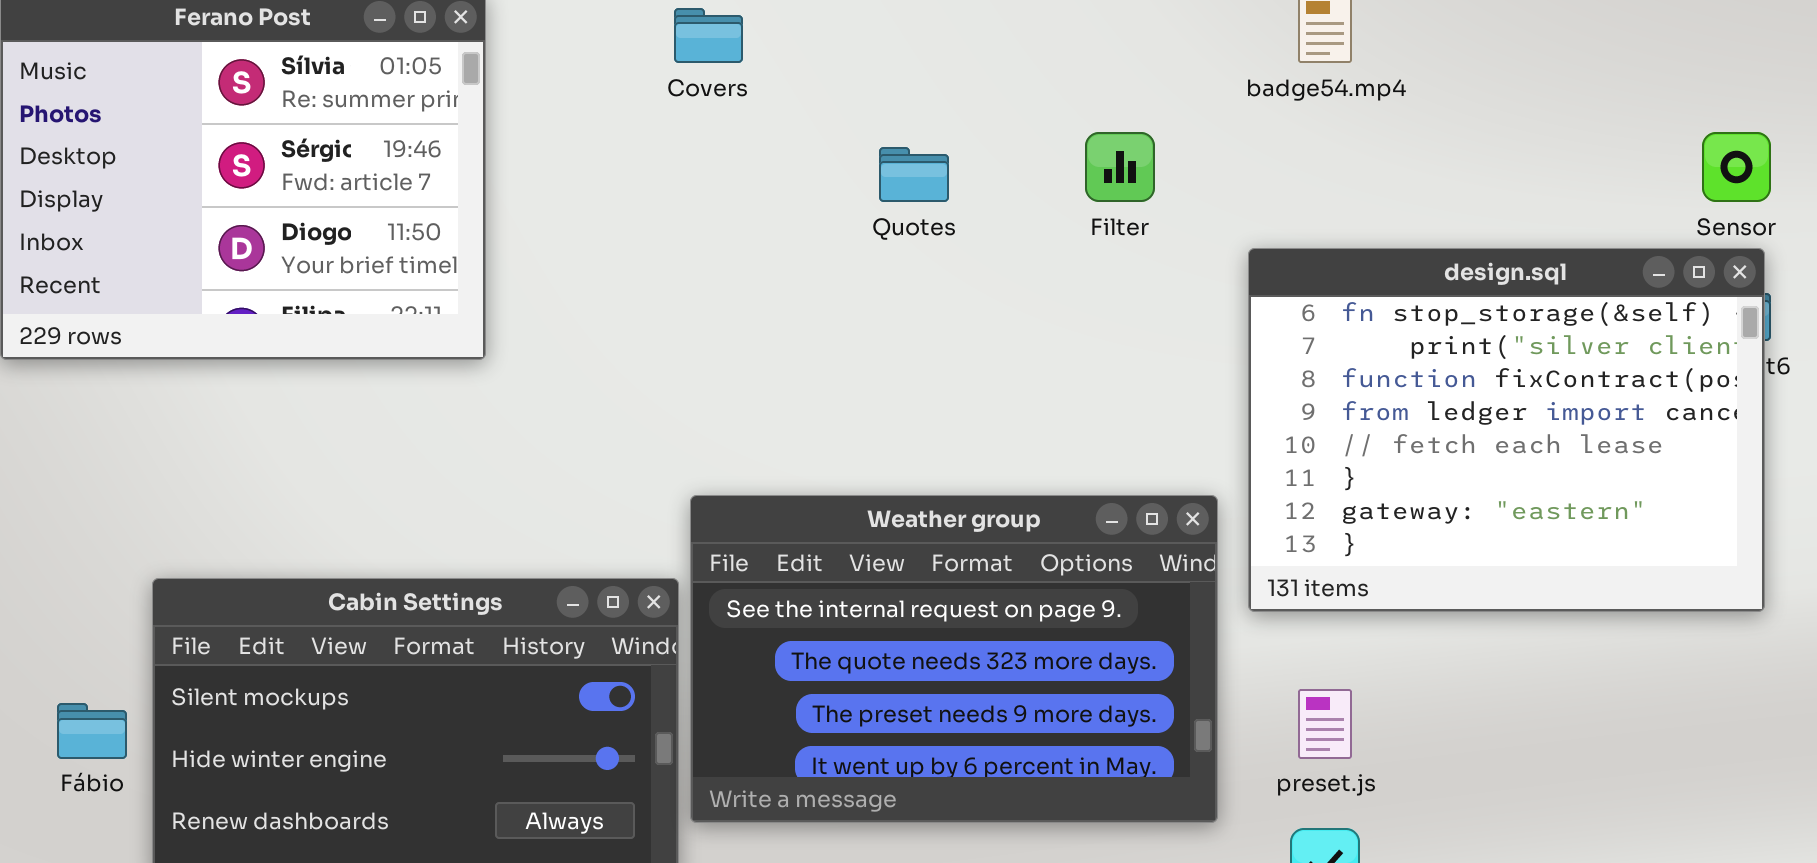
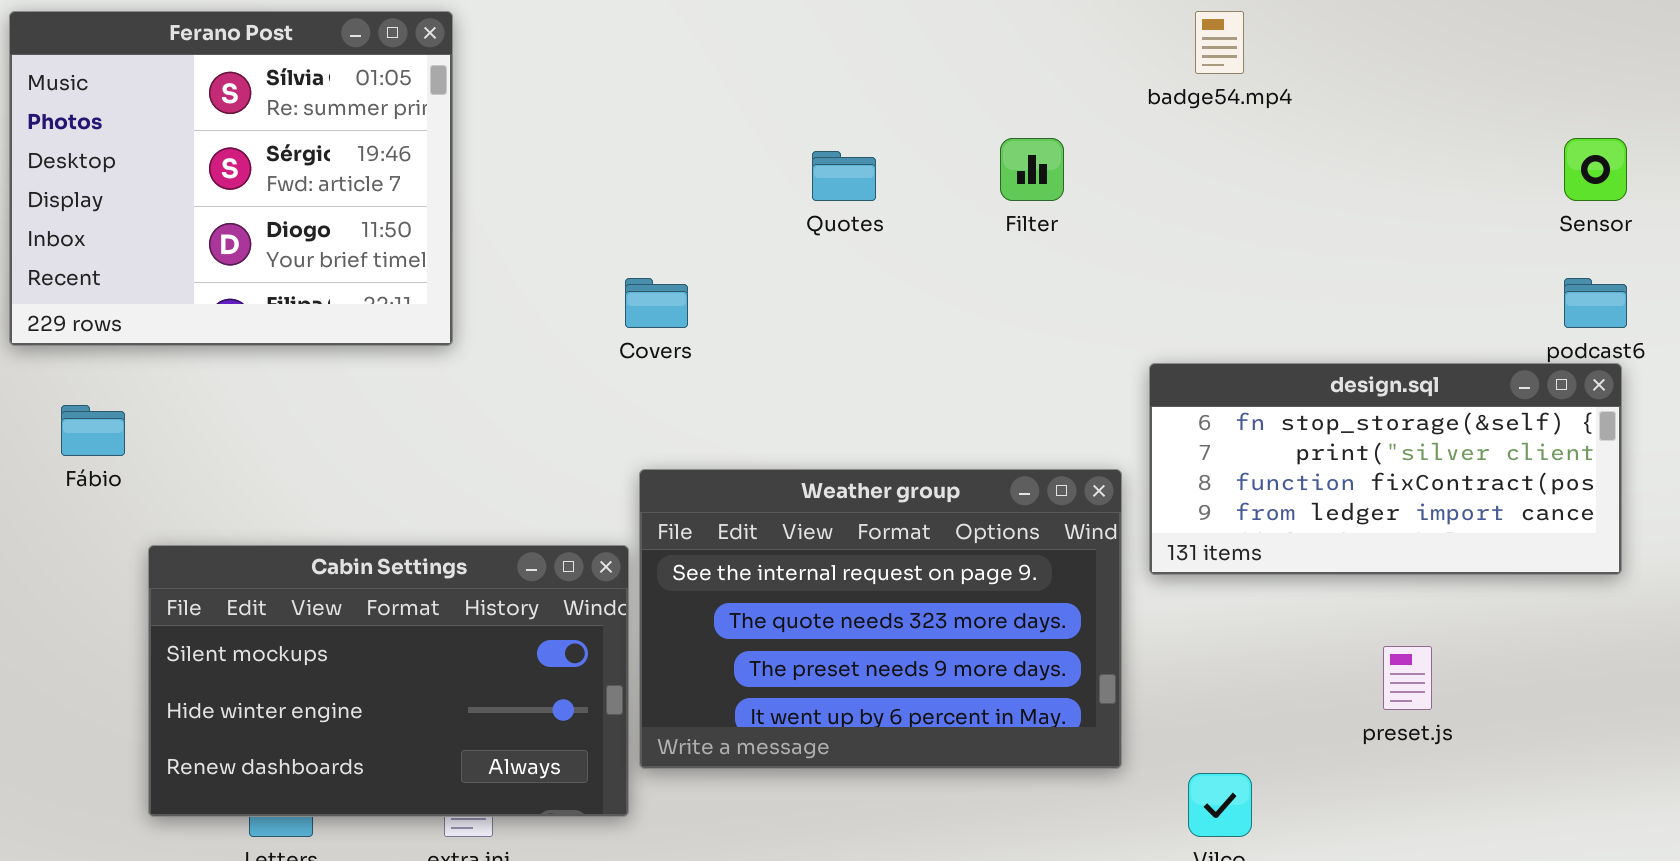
Covers: [674,8,743,63] -> [625,278,688,328], moved
design.sql: [1248,248,1765,612] -> [1149,363,1622,575], resized
preset.js: [1298,689,1352,759] -> [1383,646,1432,710], moved
Fábio: [57,703,127,759] -> [61,405,125,456], moved

